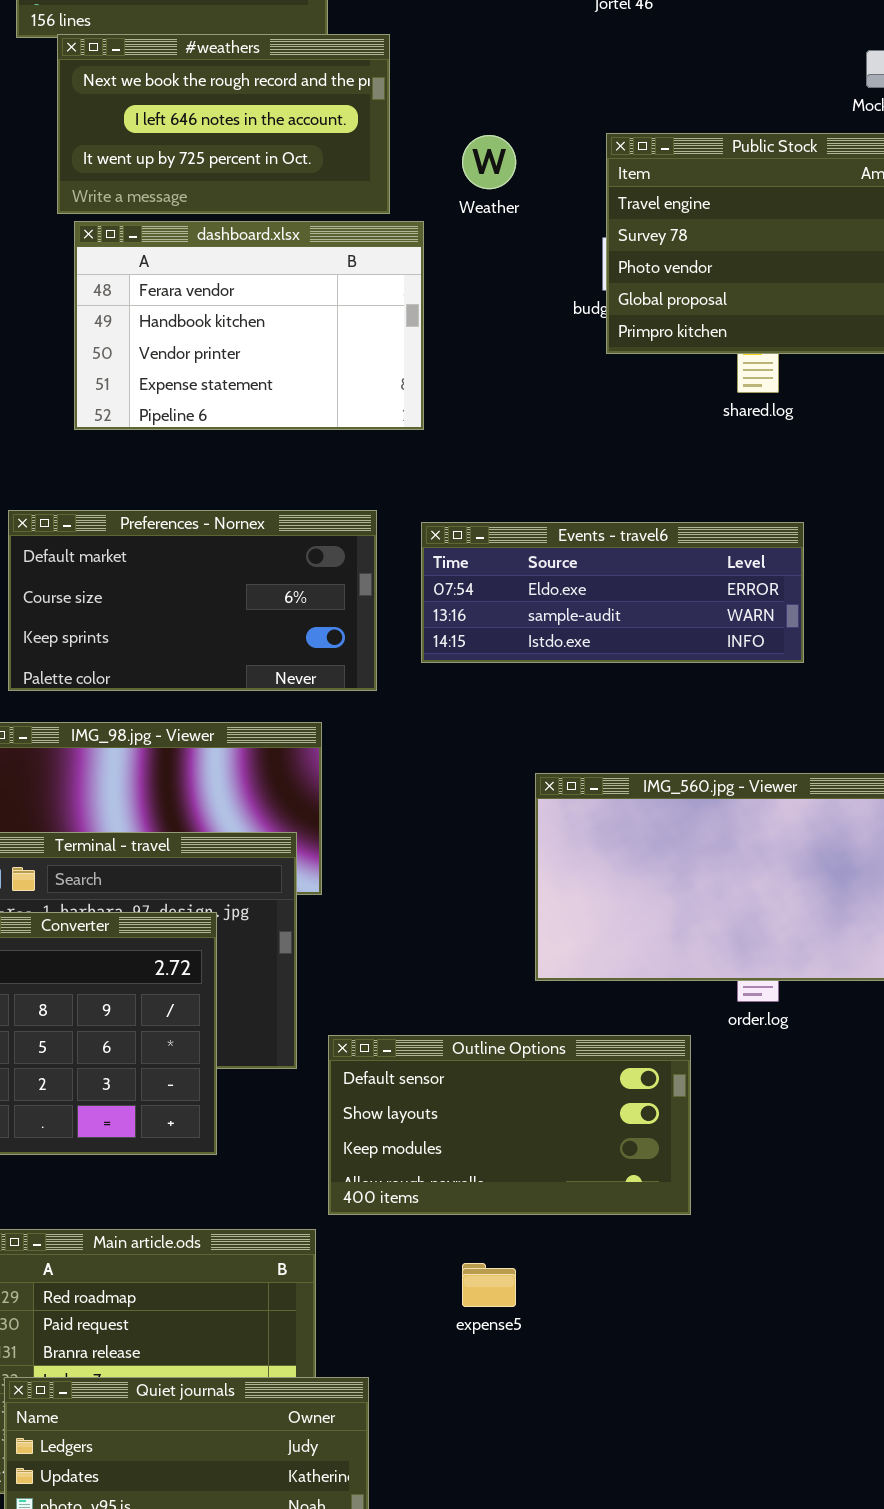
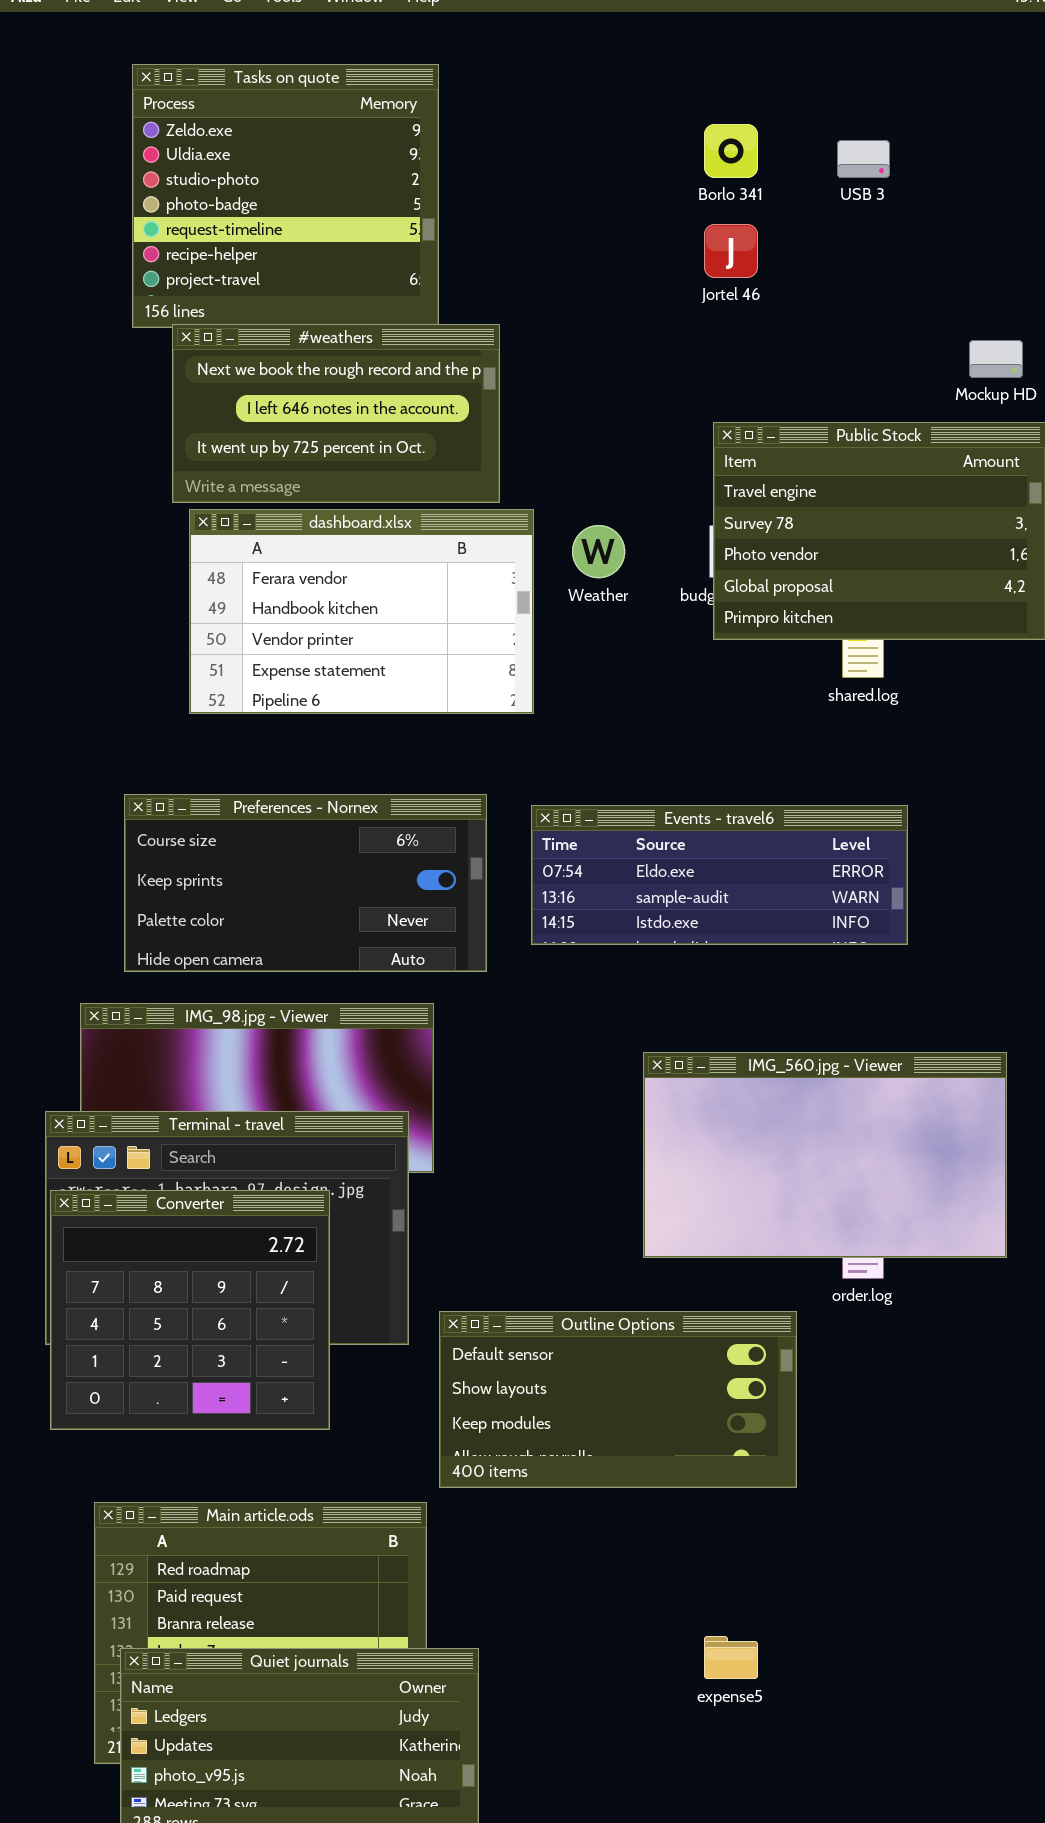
Weather: [462,135,516,189] -> [572,525,625,578], moved
Preferences - Nornex: [8,510,377,691] -> [124,794,487,972], scrolled down 1 row
expense5: [462,1263,516,1307] -> [704,1636,758,1679], moved

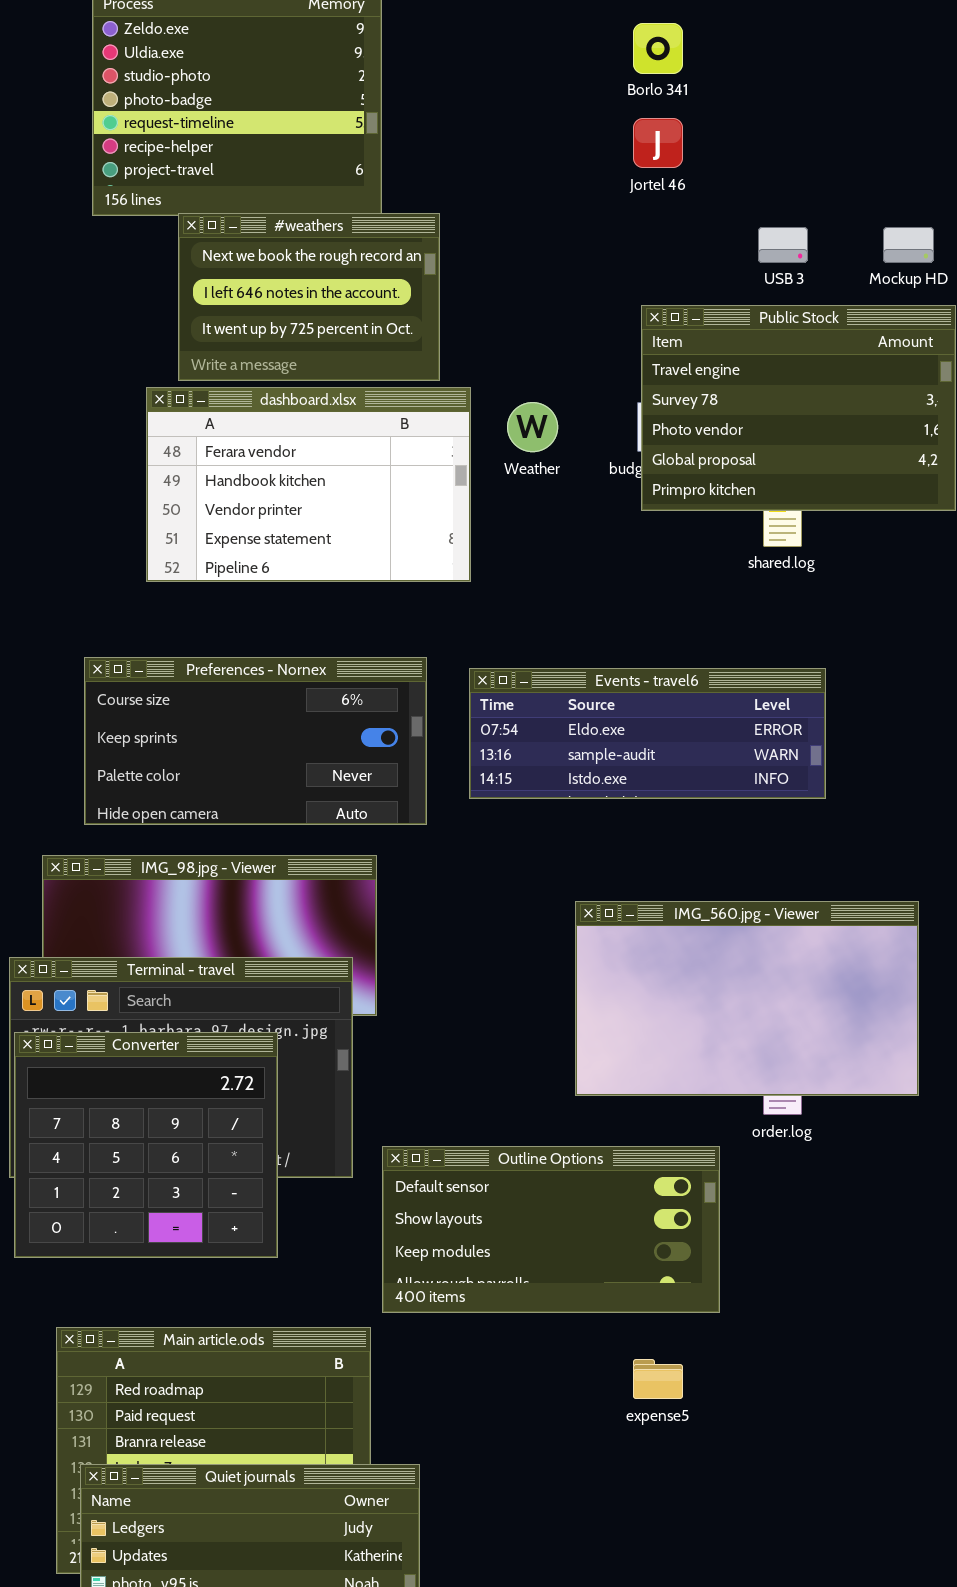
USB 3: [837,140,890,178] -> [758,227,808,263], moved
#weathers: [172,324,500,503] -> [178,213,440,381], resized
expense5: [704,1636,758,1679] -> [633,1359,683,1399], moved

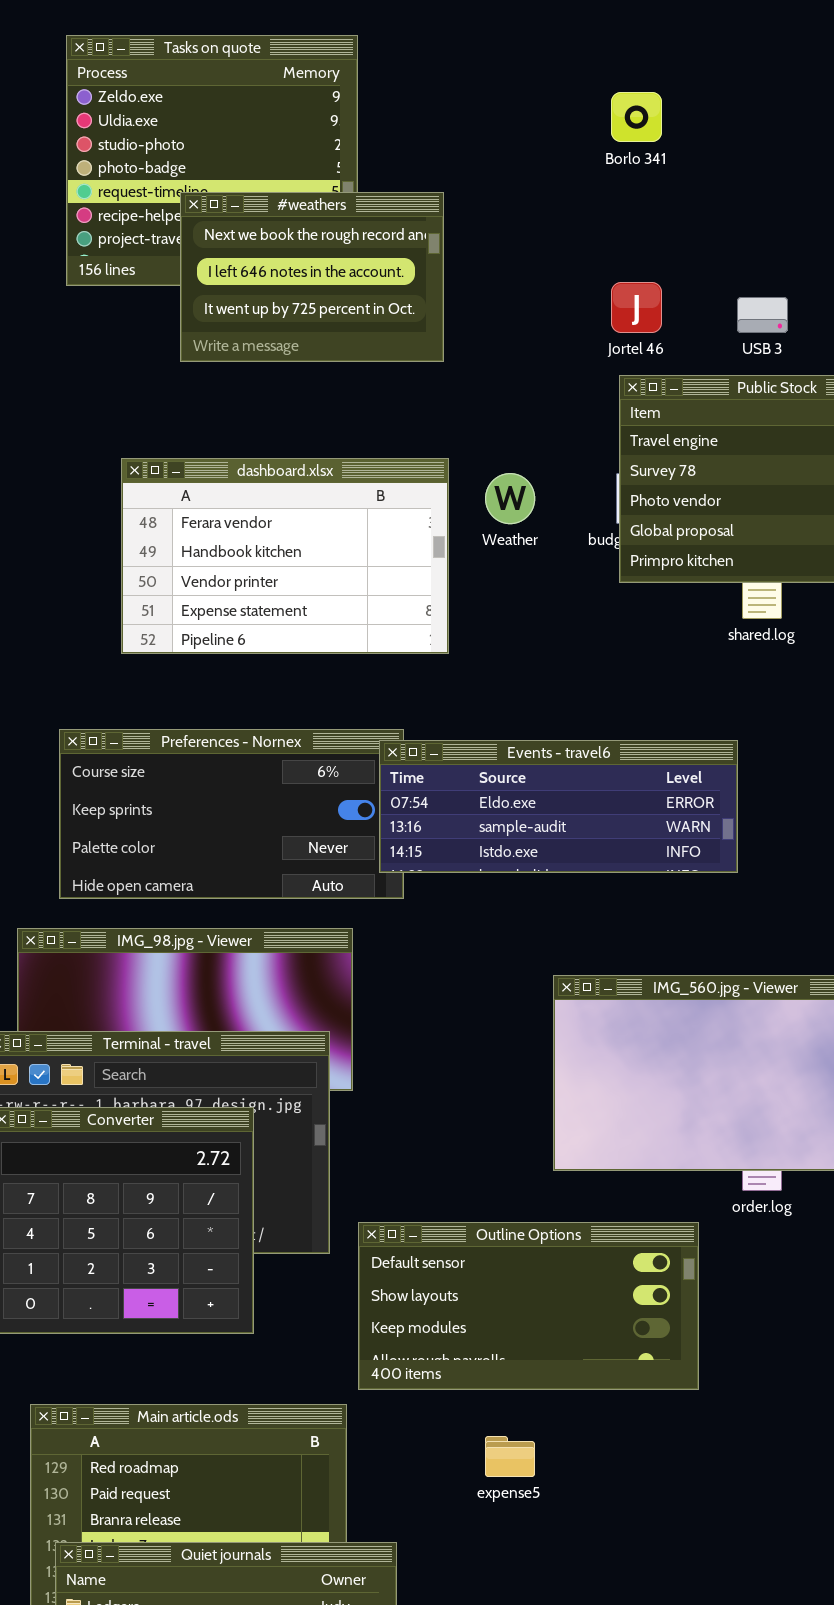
Jortel 46: [633,118,683,168] -> [611,282,662,333], moved
#weathers: [178,213,440,381] -> [180,192,444,362], moved
Events - travel6: [469,668,826,799] -> [379,740,738,873], moved
expense5: [633,1359,683,1399] -> [485,1436,535,1477], moved

